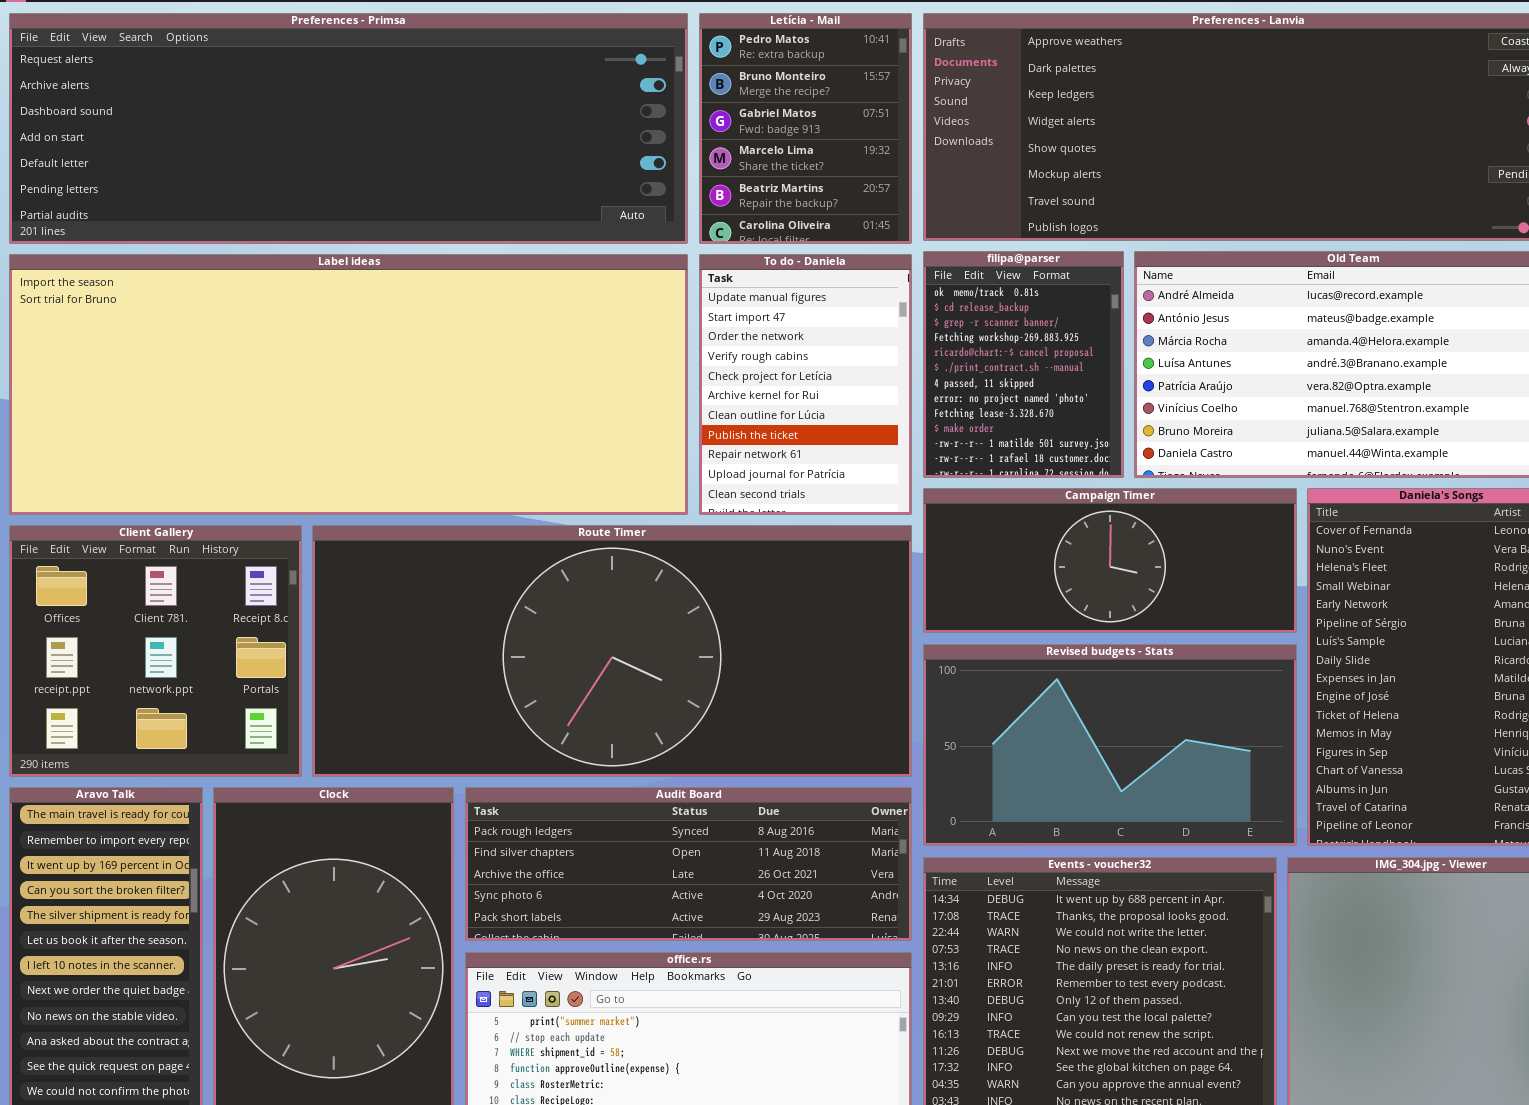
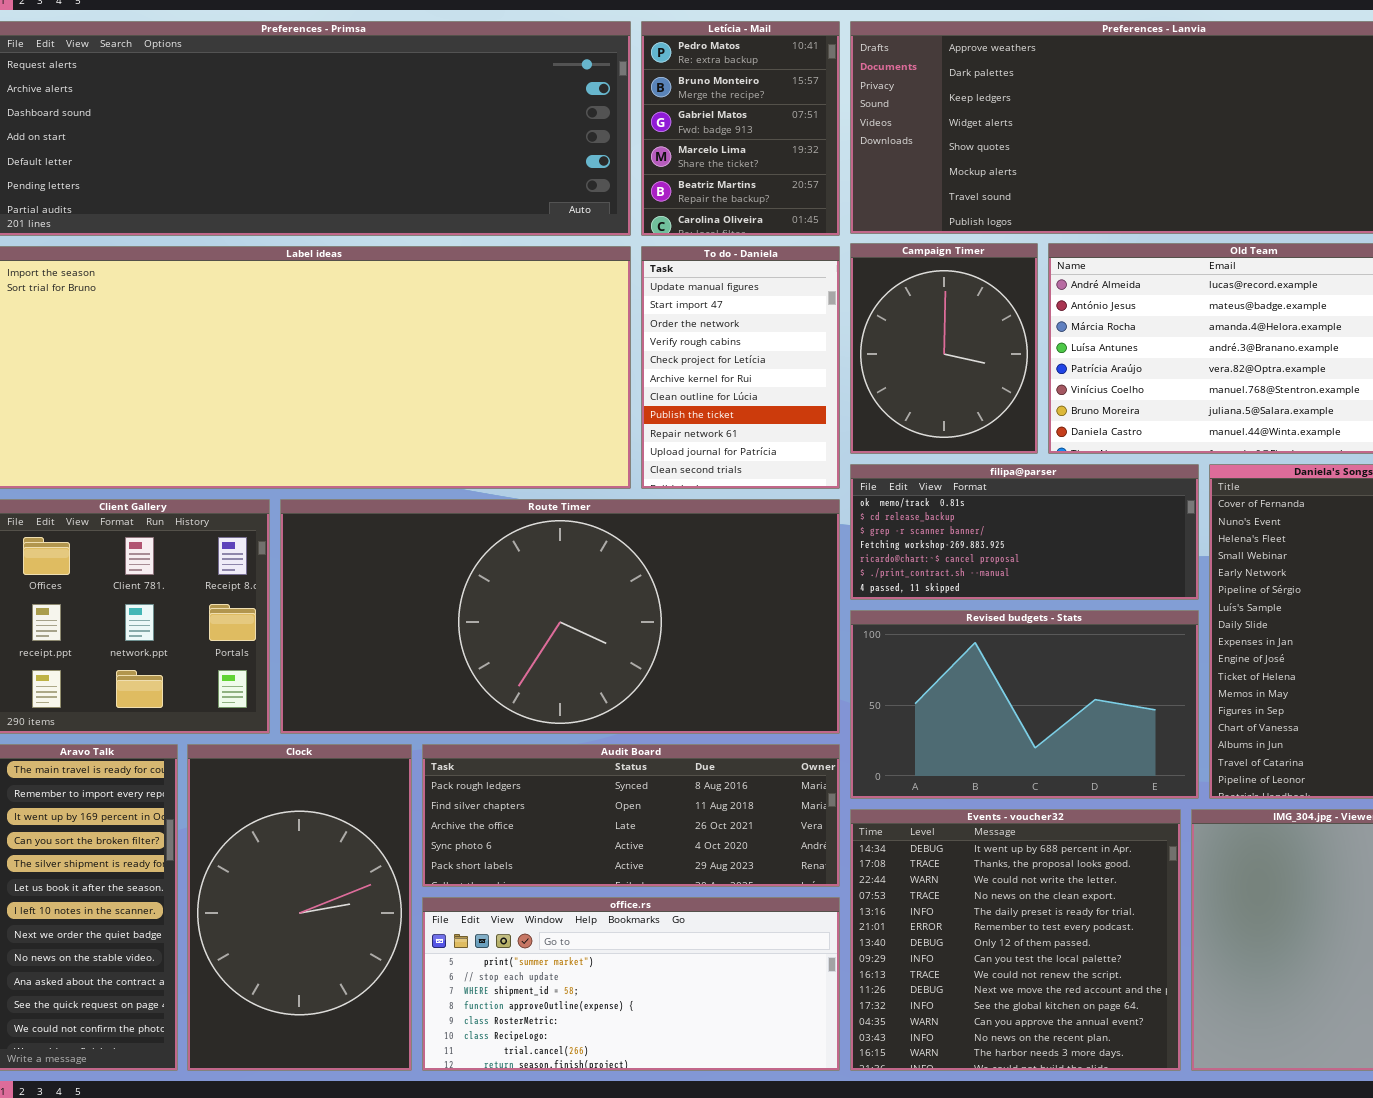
filipa@parser: [923,251,1124,478] -> [850,464,1199,600], moved, resized
Campaign Timer: [923,488,1297,633] -> [850,243,1038,454], moved, resized

